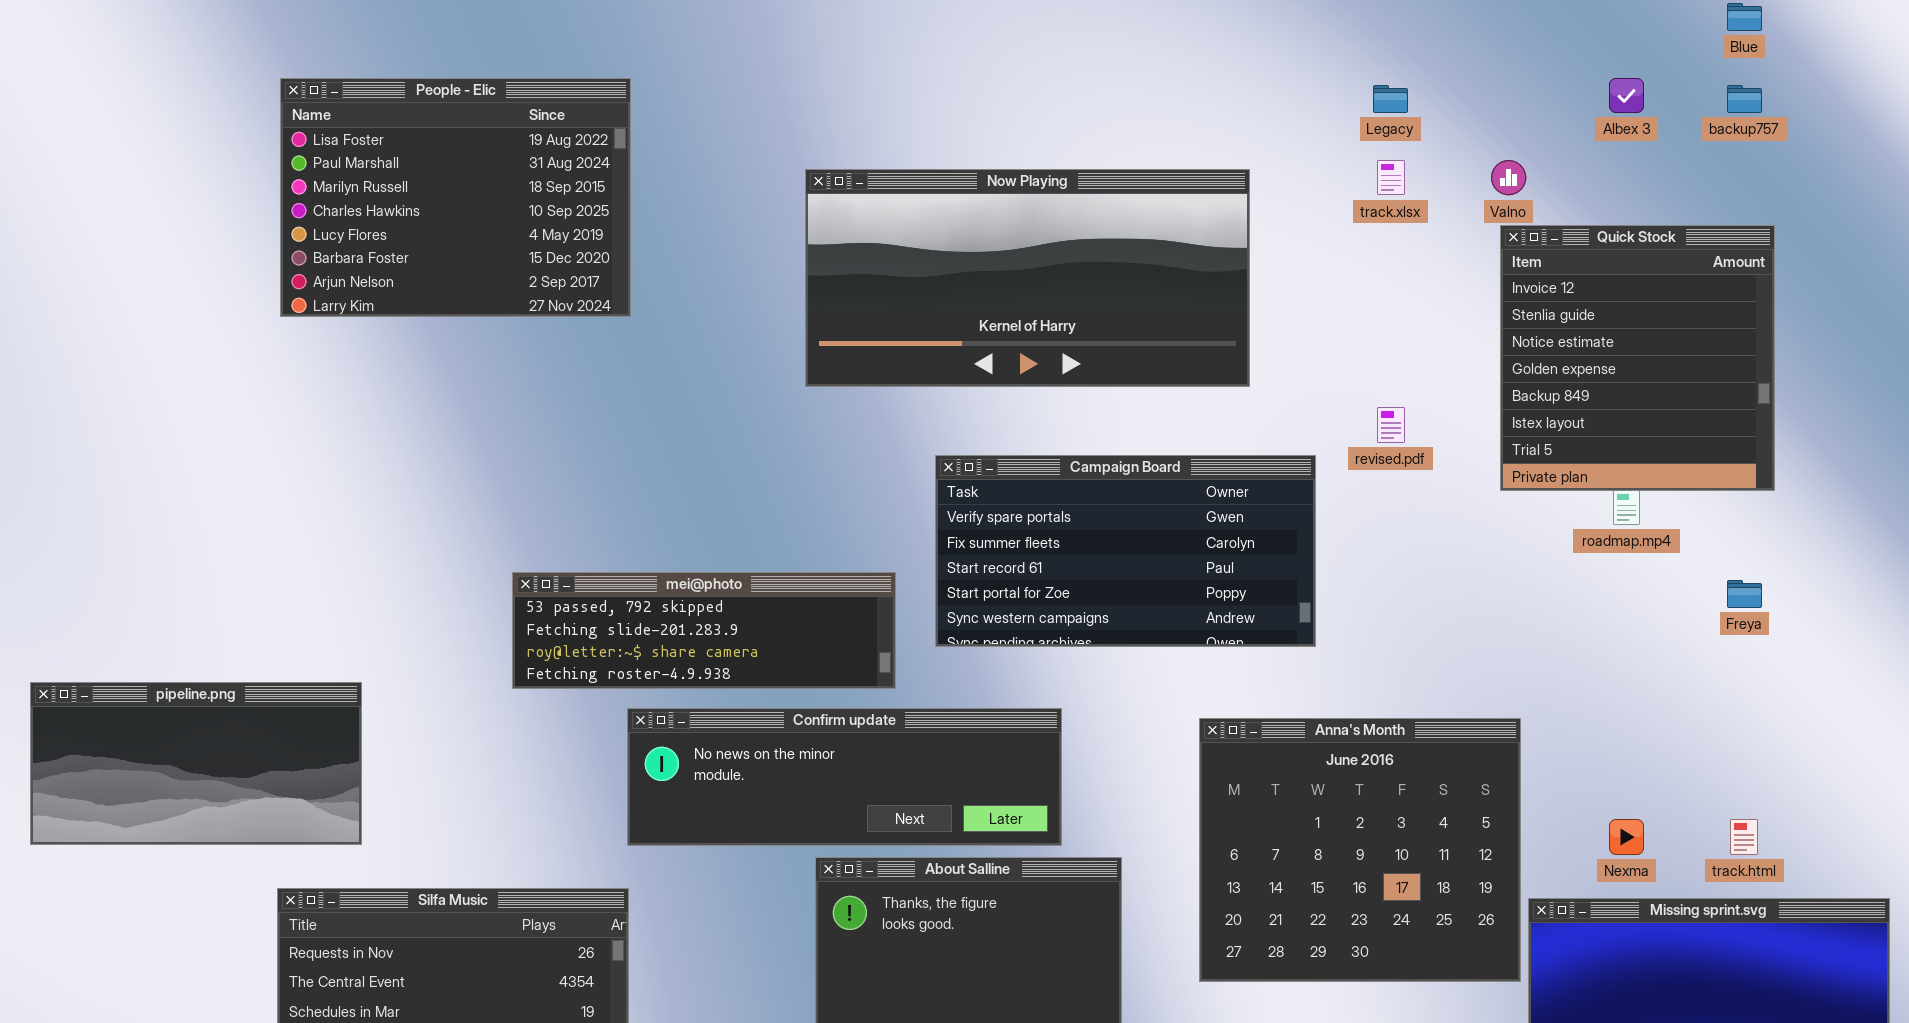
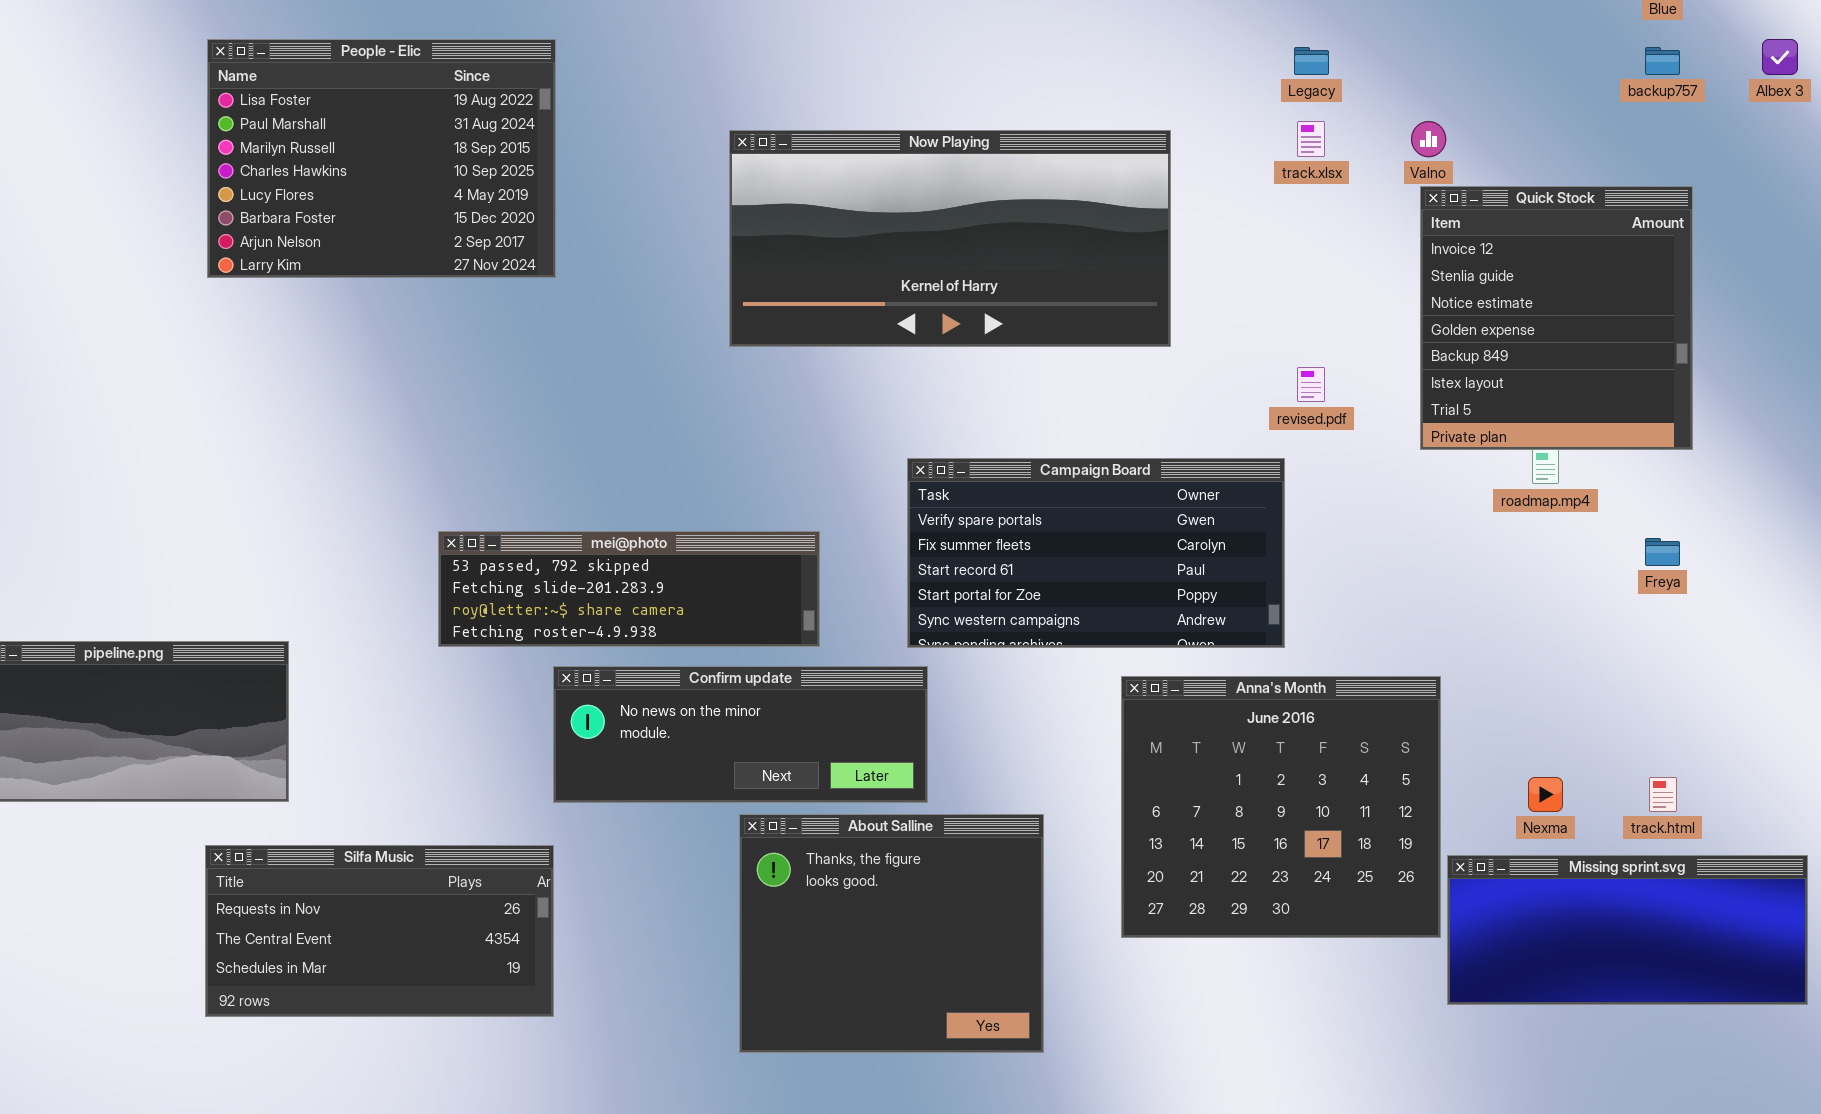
Albex 3: [1609,78,1644,113] -> [1762,39,1798,75], moved
Campaign Board: [935,455,1316,647] -> [907,458,1285,648], moved
Confirm update: [627,708,1062,846] -> [553,666,928,803], resized

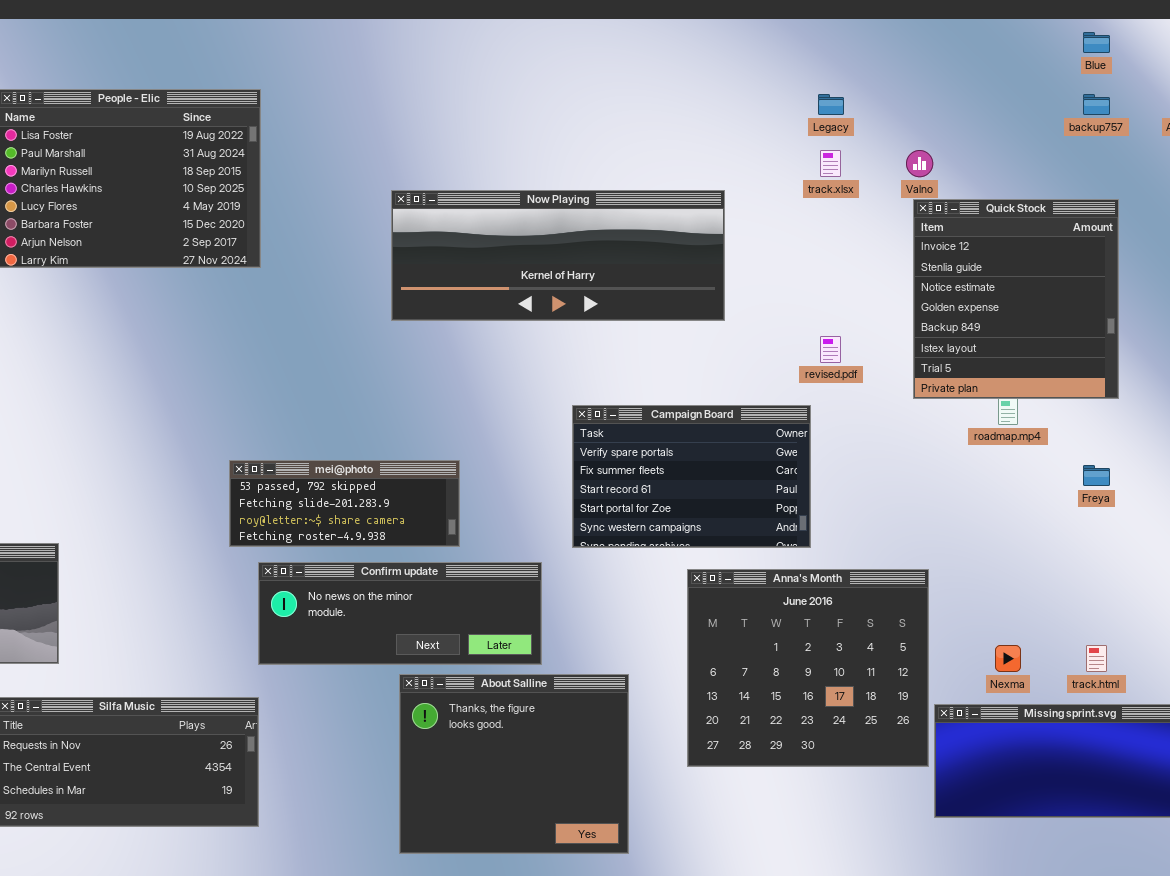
Now Playing: [729,130,1171,347] -> [391,190,725,321], resized
Campaign Board: [907,458,1285,648] -> [572,405,811,548], resized
mei@photo: [438,531,820,647] -> [229,460,460,547], resized

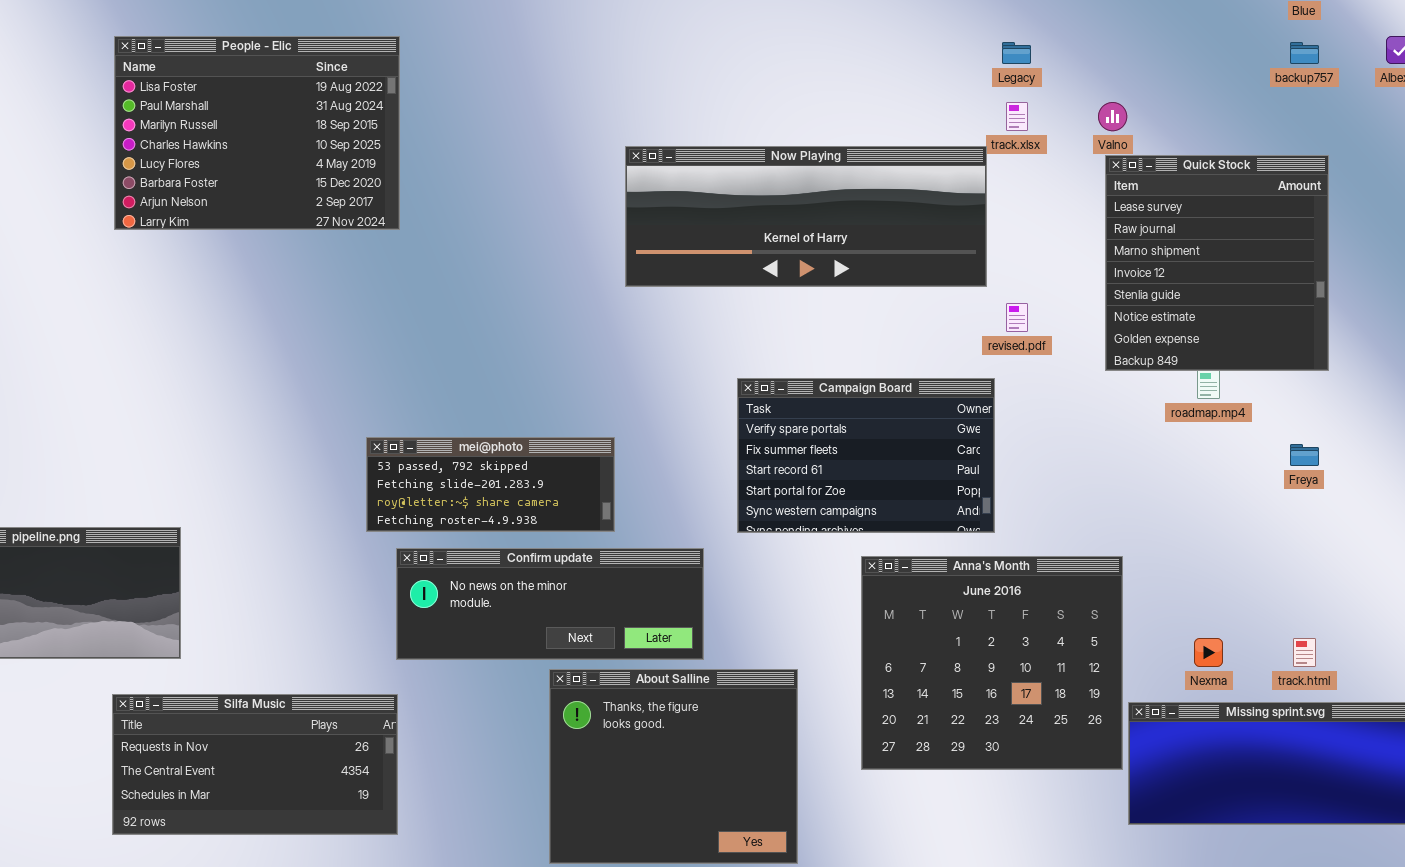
Now Playing: [391,190,725,321] -> [625,146,987,287], moved
Quick Stock: [913,199,1119,399] -> [1105,155,1329,371], scrolled up 3 rows

